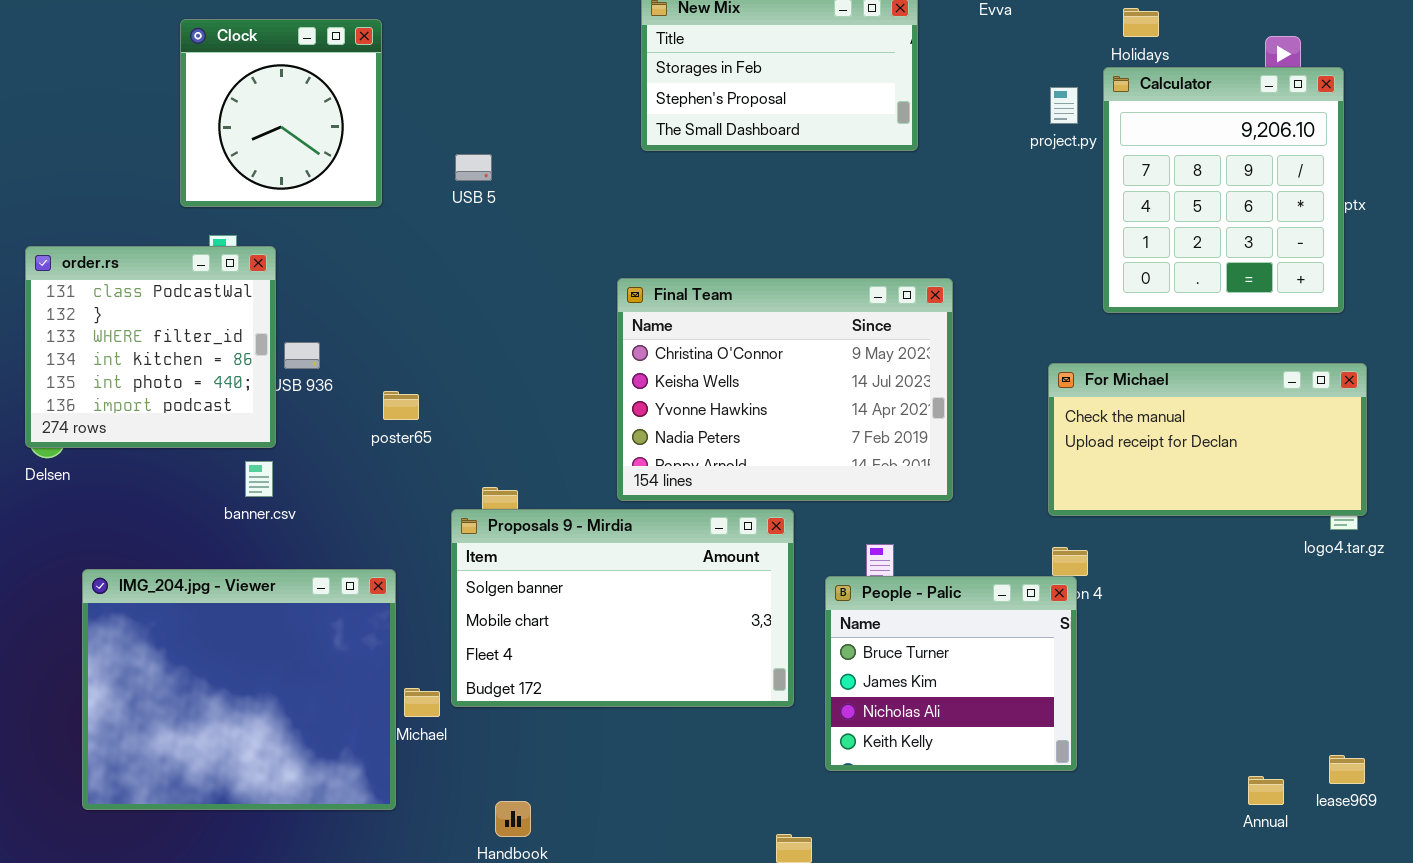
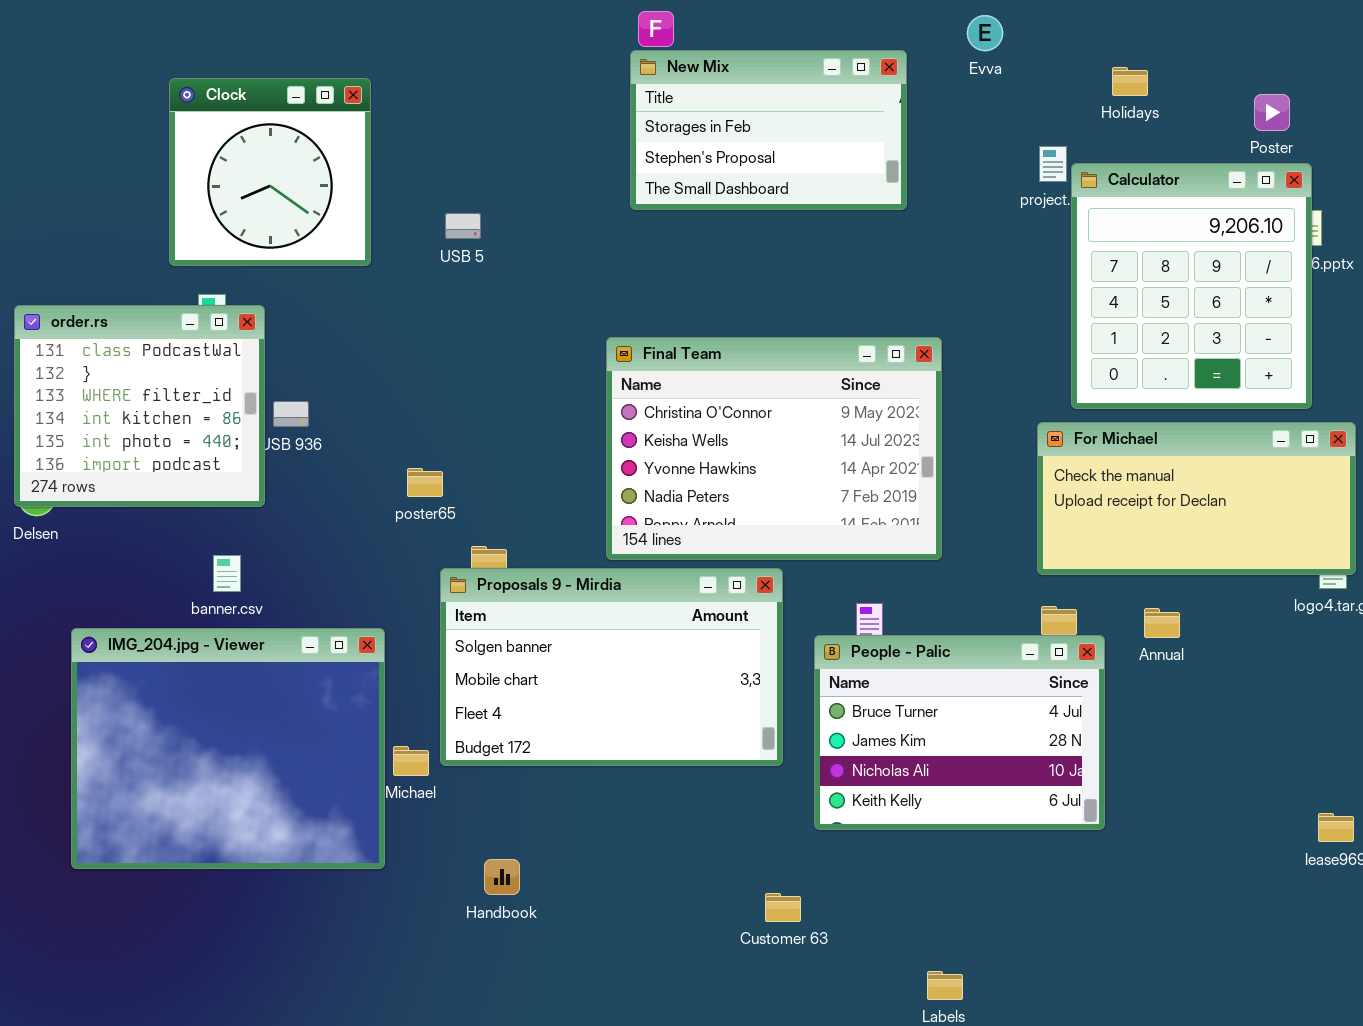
Calculator: [1103,67,1344,313] -> [1071,163,1312,409], moved
poster65: [383,391,419,420] -> [407,468,443,497], moved
banner.csv: [245,461,273,497] -> [213,555,241,592], moved
People - Palic: [825,576,1077,771] -> [814,635,1105,830], resized
Annual: [1248,776,1284,805] -> [1144,608,1180,638], moved

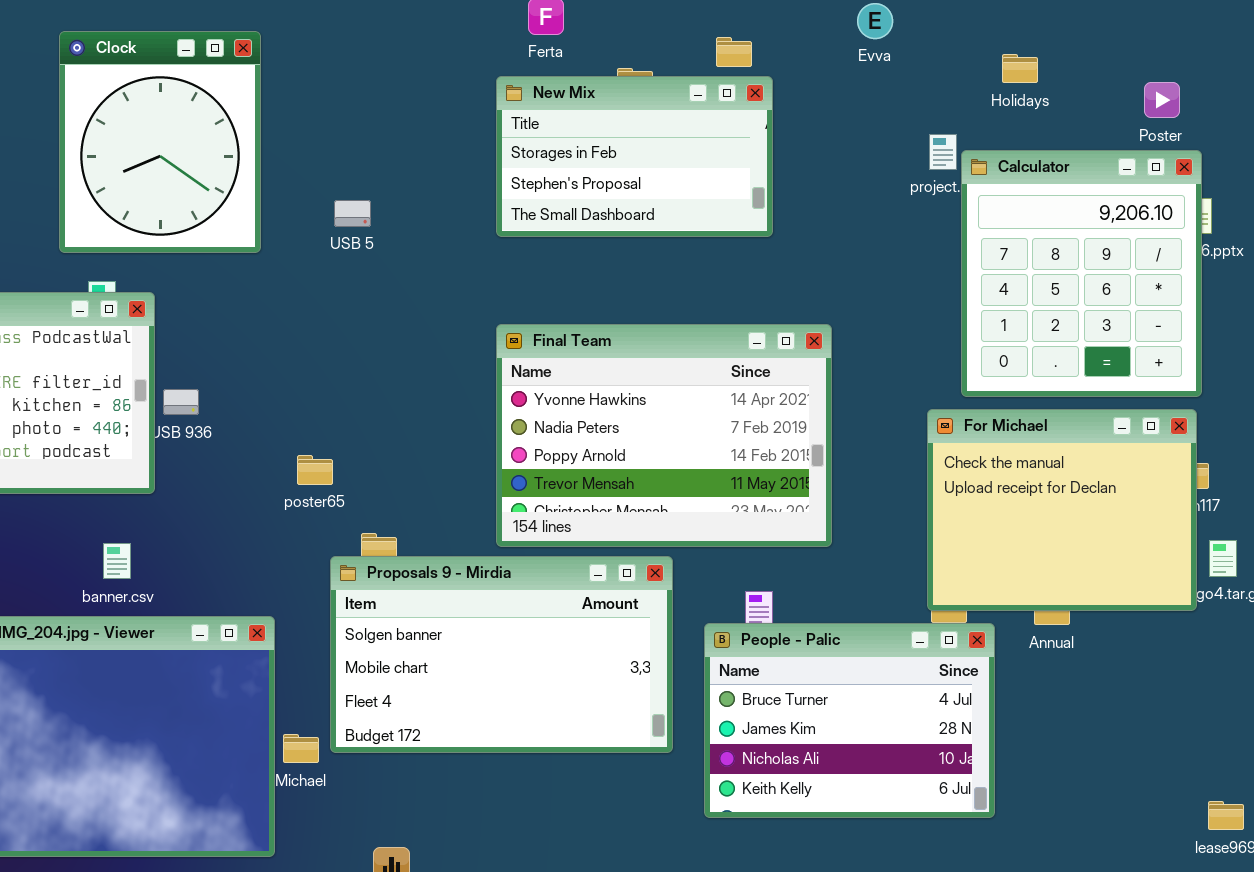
New Mix: [630,50,907,210] -> [496,76,773,237], moved
Clock: [169,78,371,266] -> [59,31,261,253], resized
Final Team: [606,337,942,560] -> [496,324,832,547], scrolled down 2 rows
For Michael: [1037,422,1356,575] -> [927,409,1197,611], resized

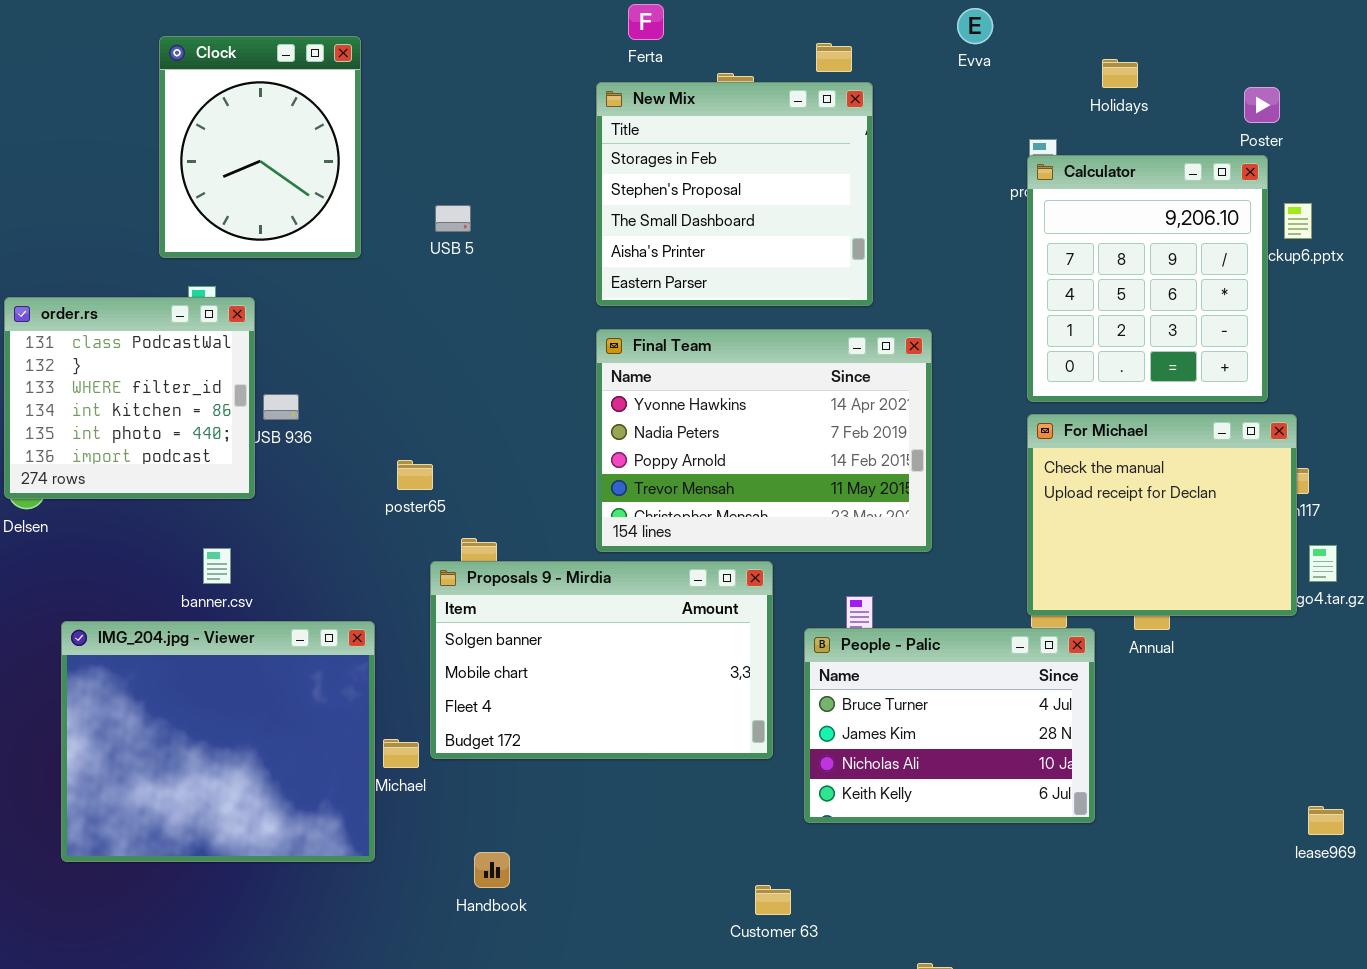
New Mix: [496,76,773,237] -> [596,82,873,306], resized
Calculator: [961,150,1202,397] -> [1027,155,1268,402], moved

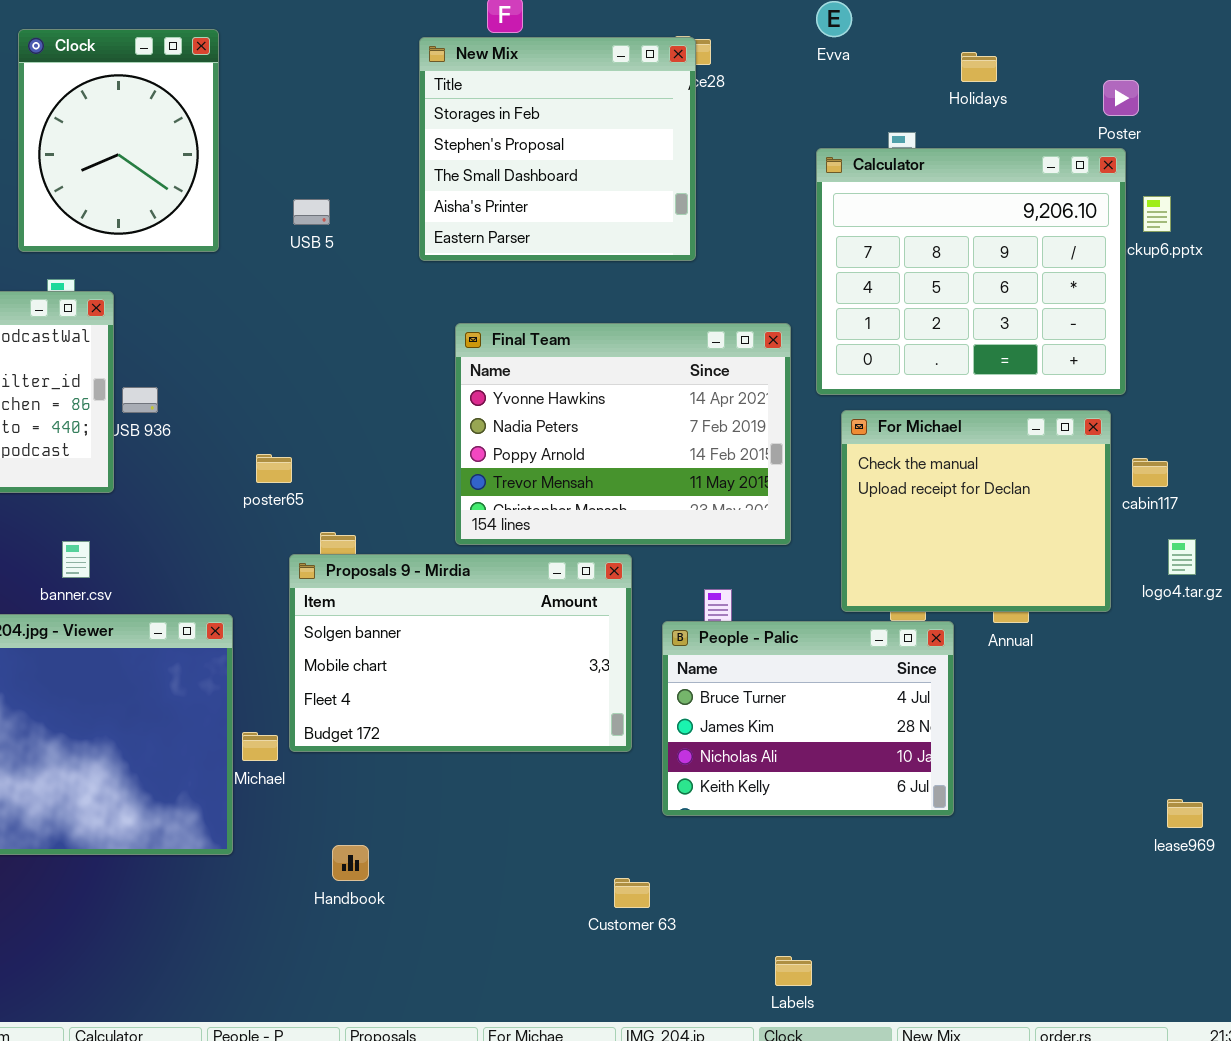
New Mix: [596,82,873,306] -> [419,37,696,261], moved
Calculator: [1027,155,1268,402] -> [816,148,1126,395], resized
For Michael: [1027,414,1297,616] -> [841,410,1111,612], moved

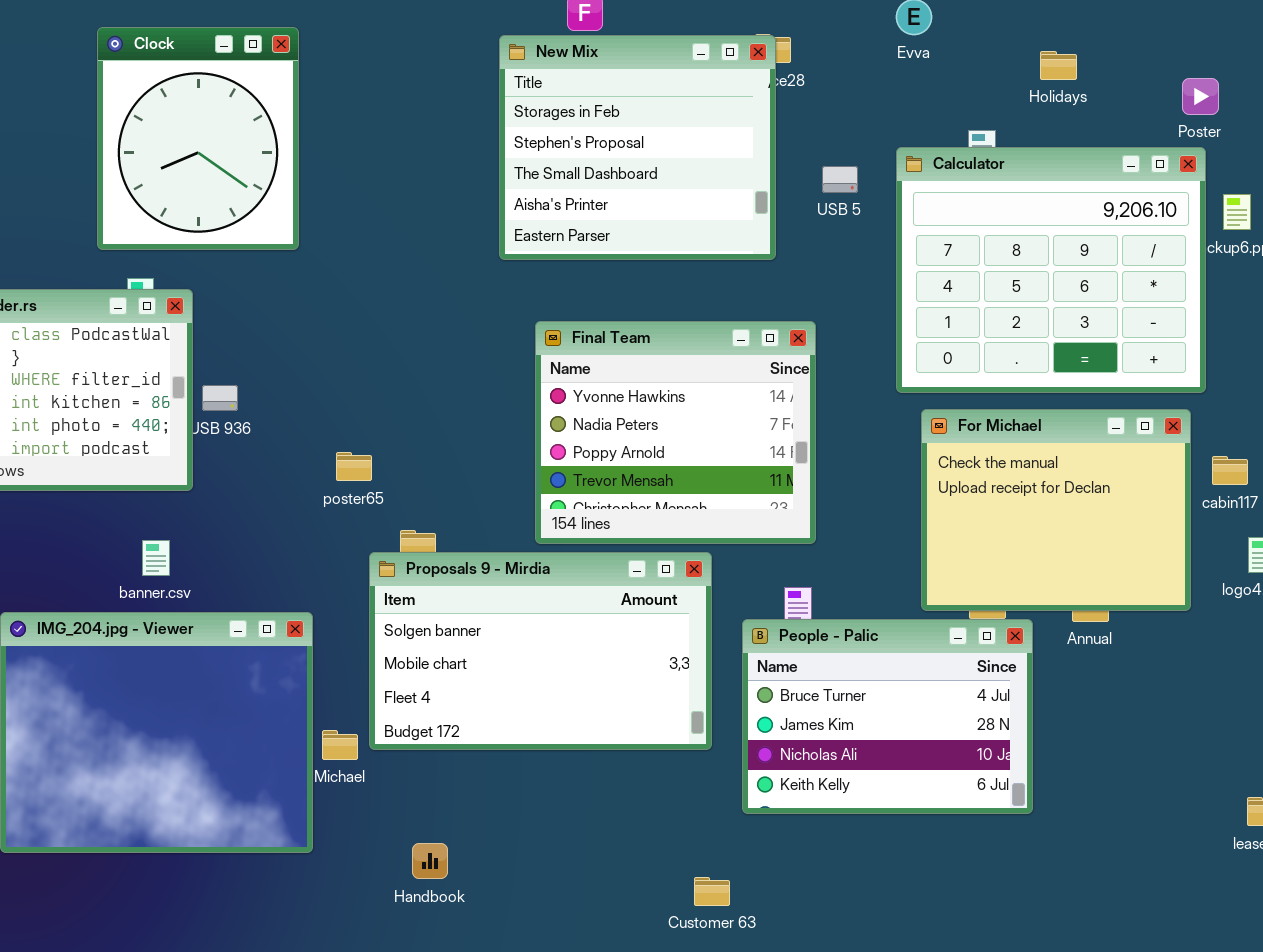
USB 5: [293,199,330,225] -> [822,166,858,193], moved
Final Team: [455,323,791,545] -> [535,321,816,544], resized

